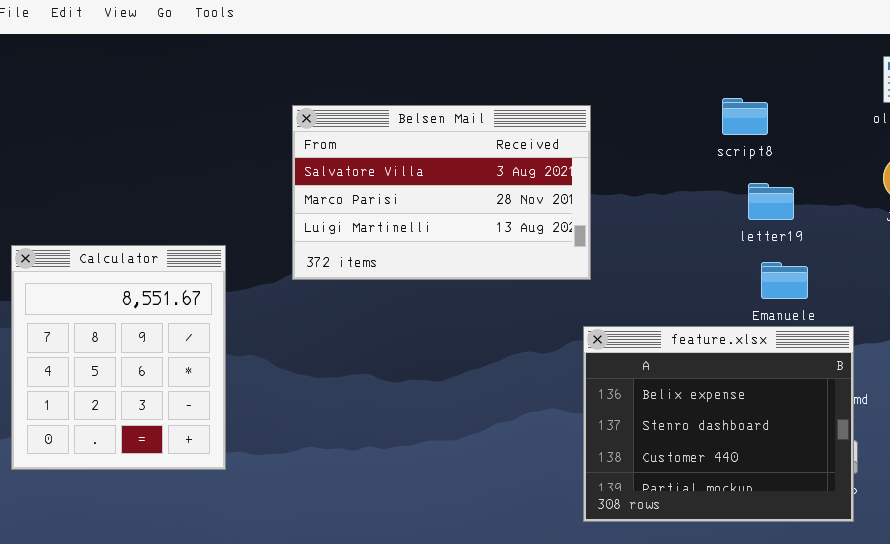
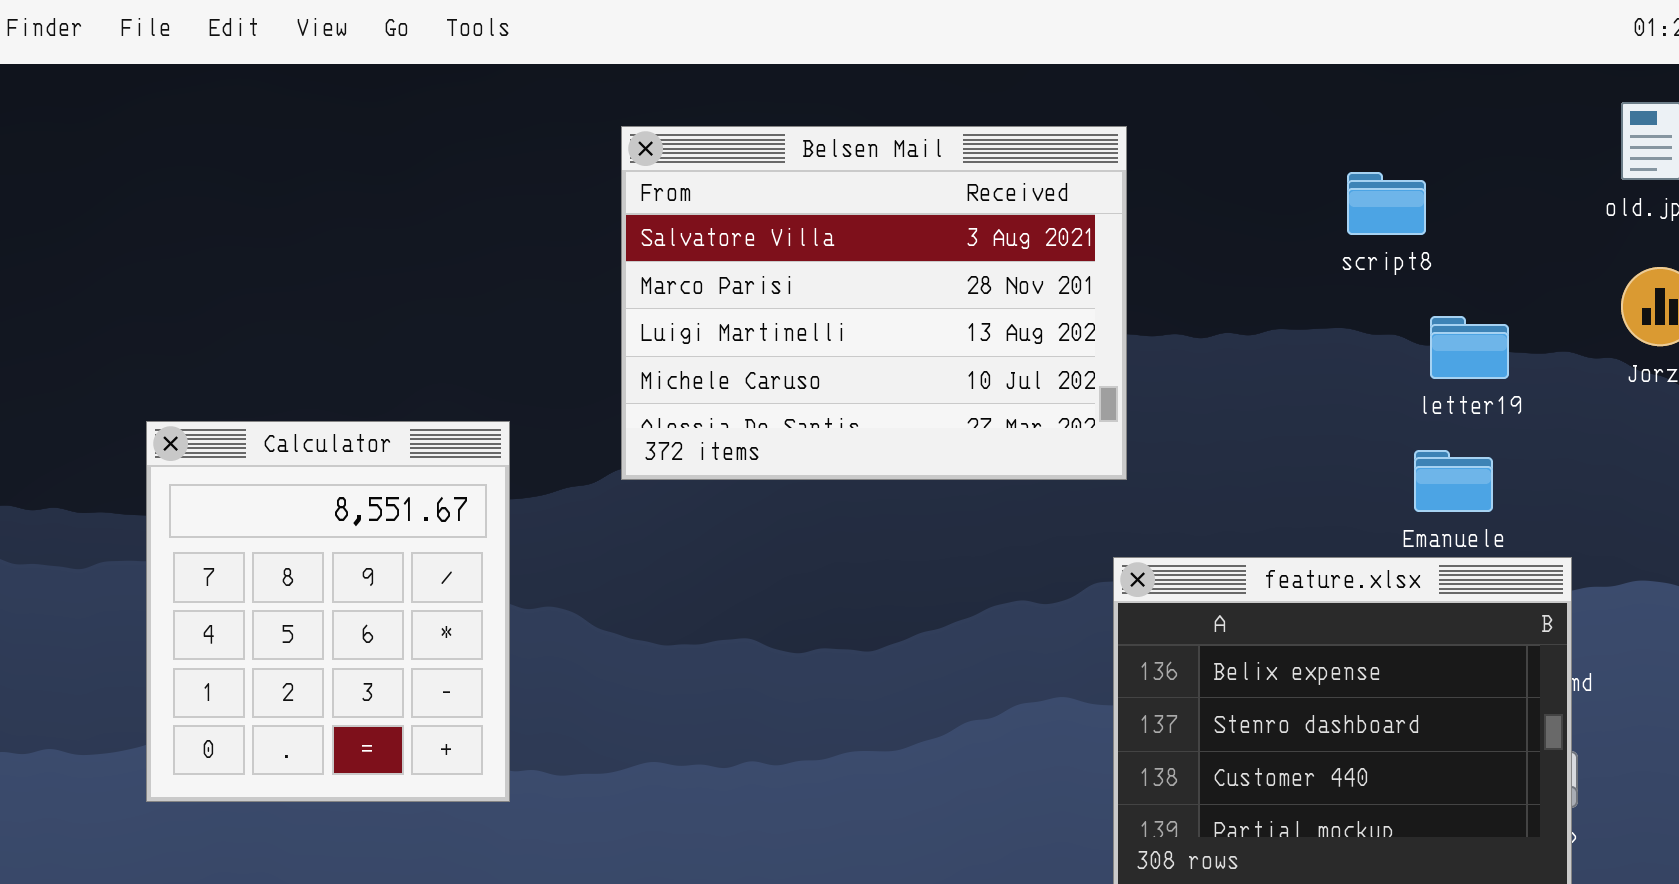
Belsen Mail: [292,105,591,280] -> [621,126,1127,480], resized
letter19: [748,183,794,220] -> [1430,316,1509,379], moved

